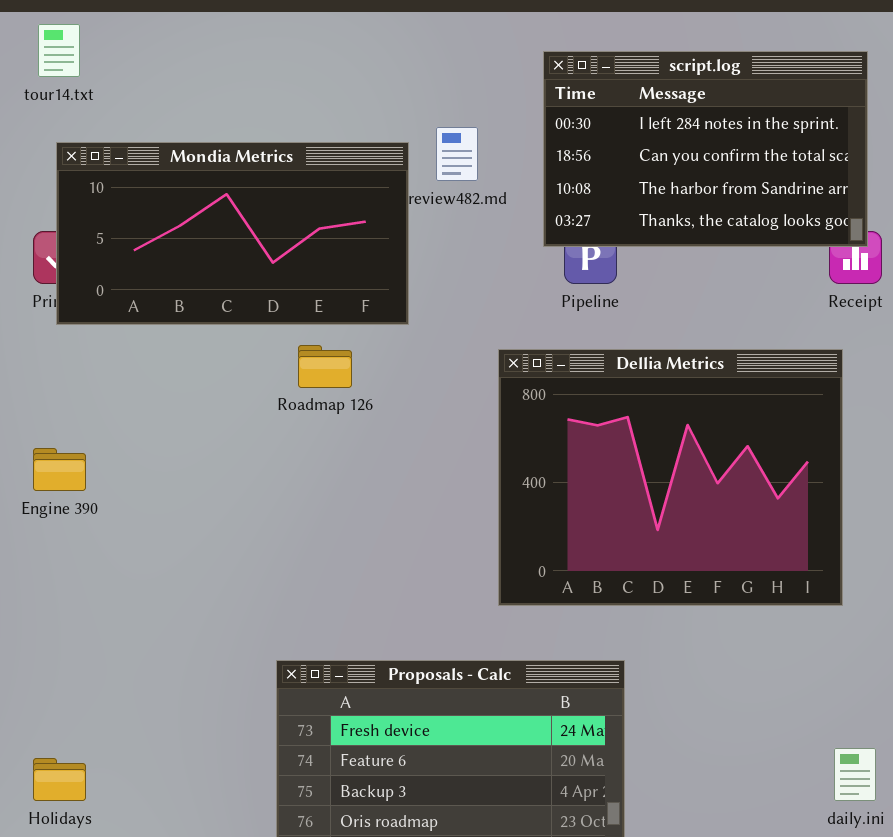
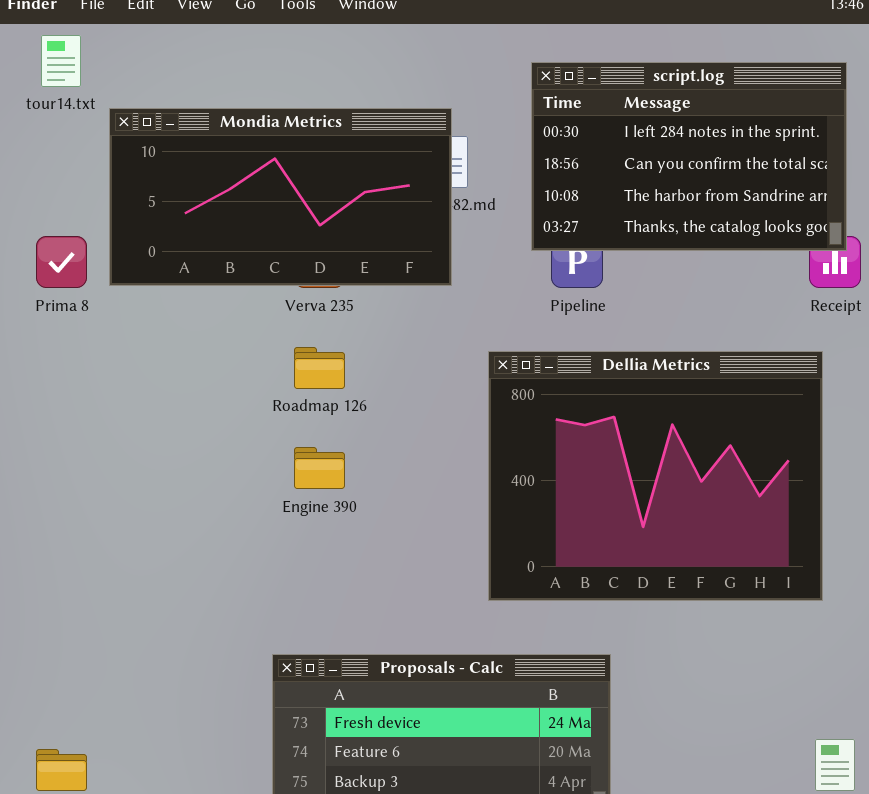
Mondia Metrics: [56,142,409,325] -> [109,108,452,286], moved
Engine 390: [33,448,86,491] -> [294,447,345,489], moved

